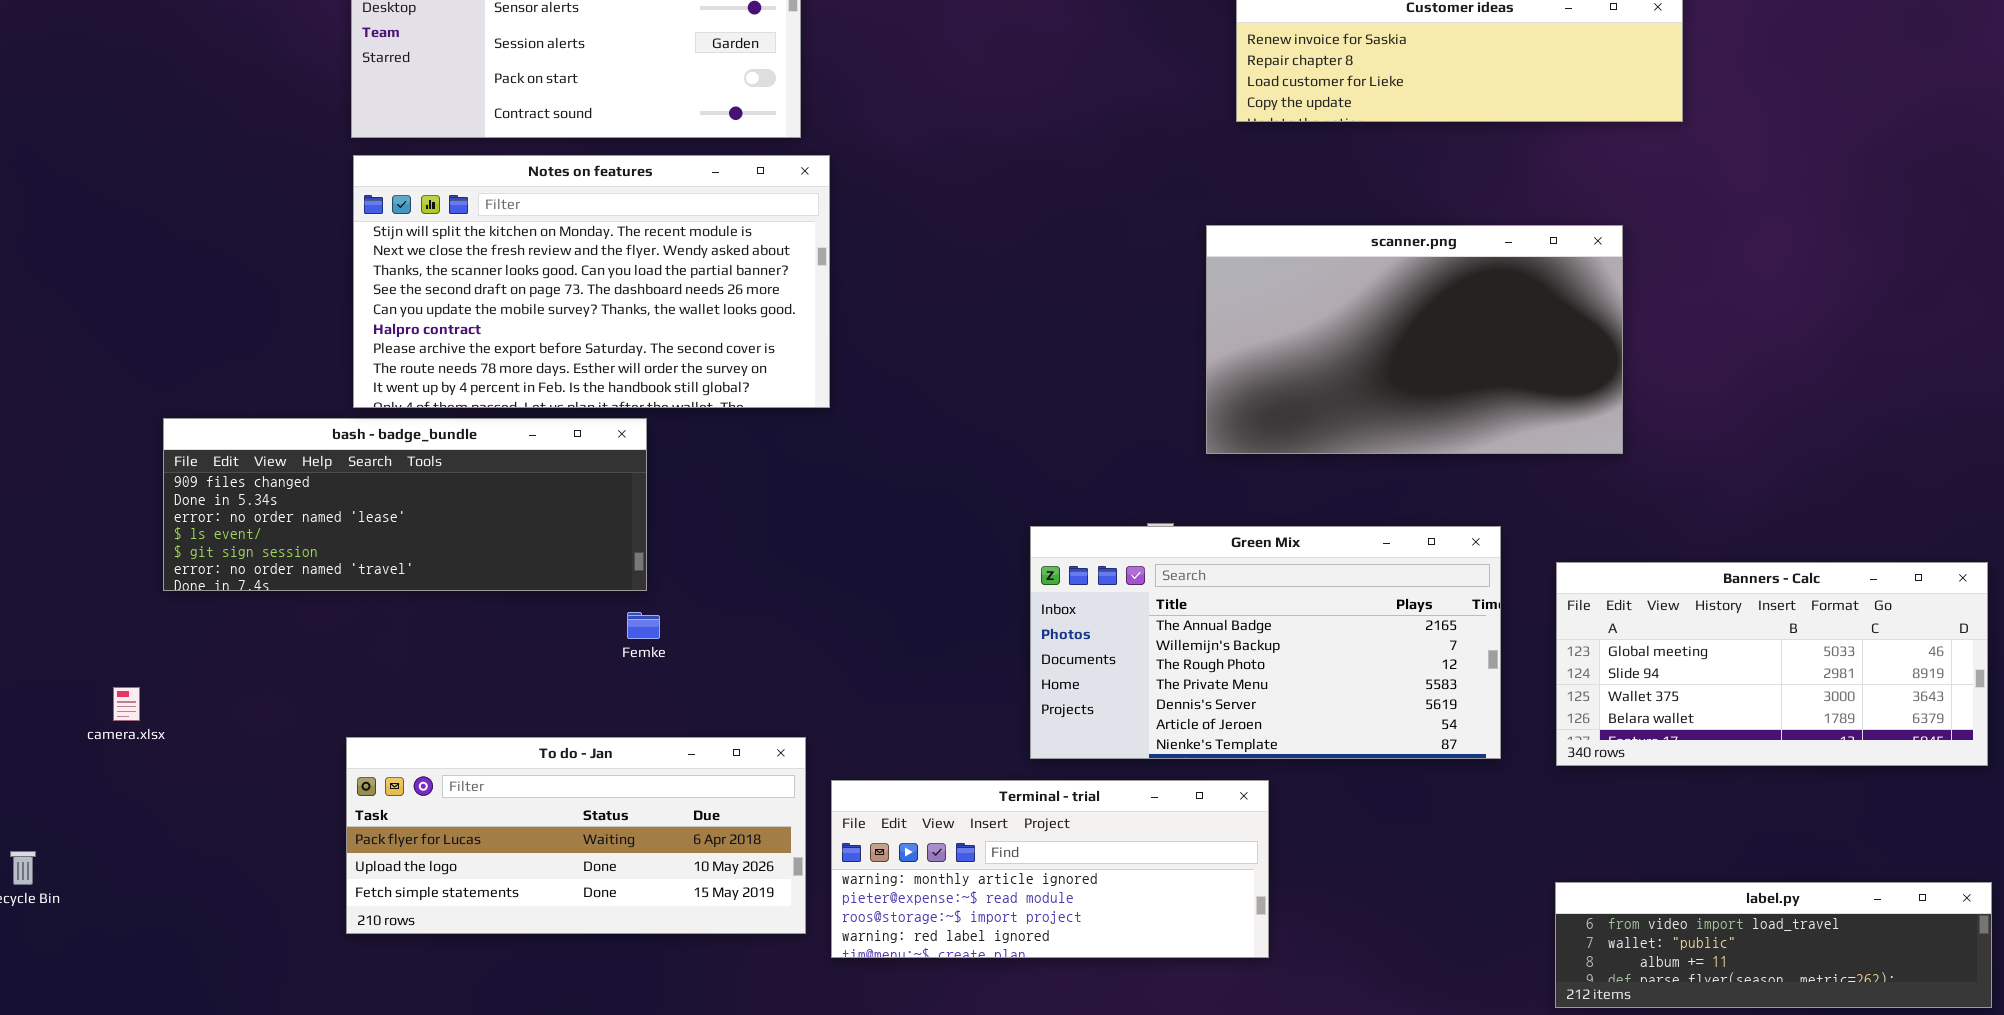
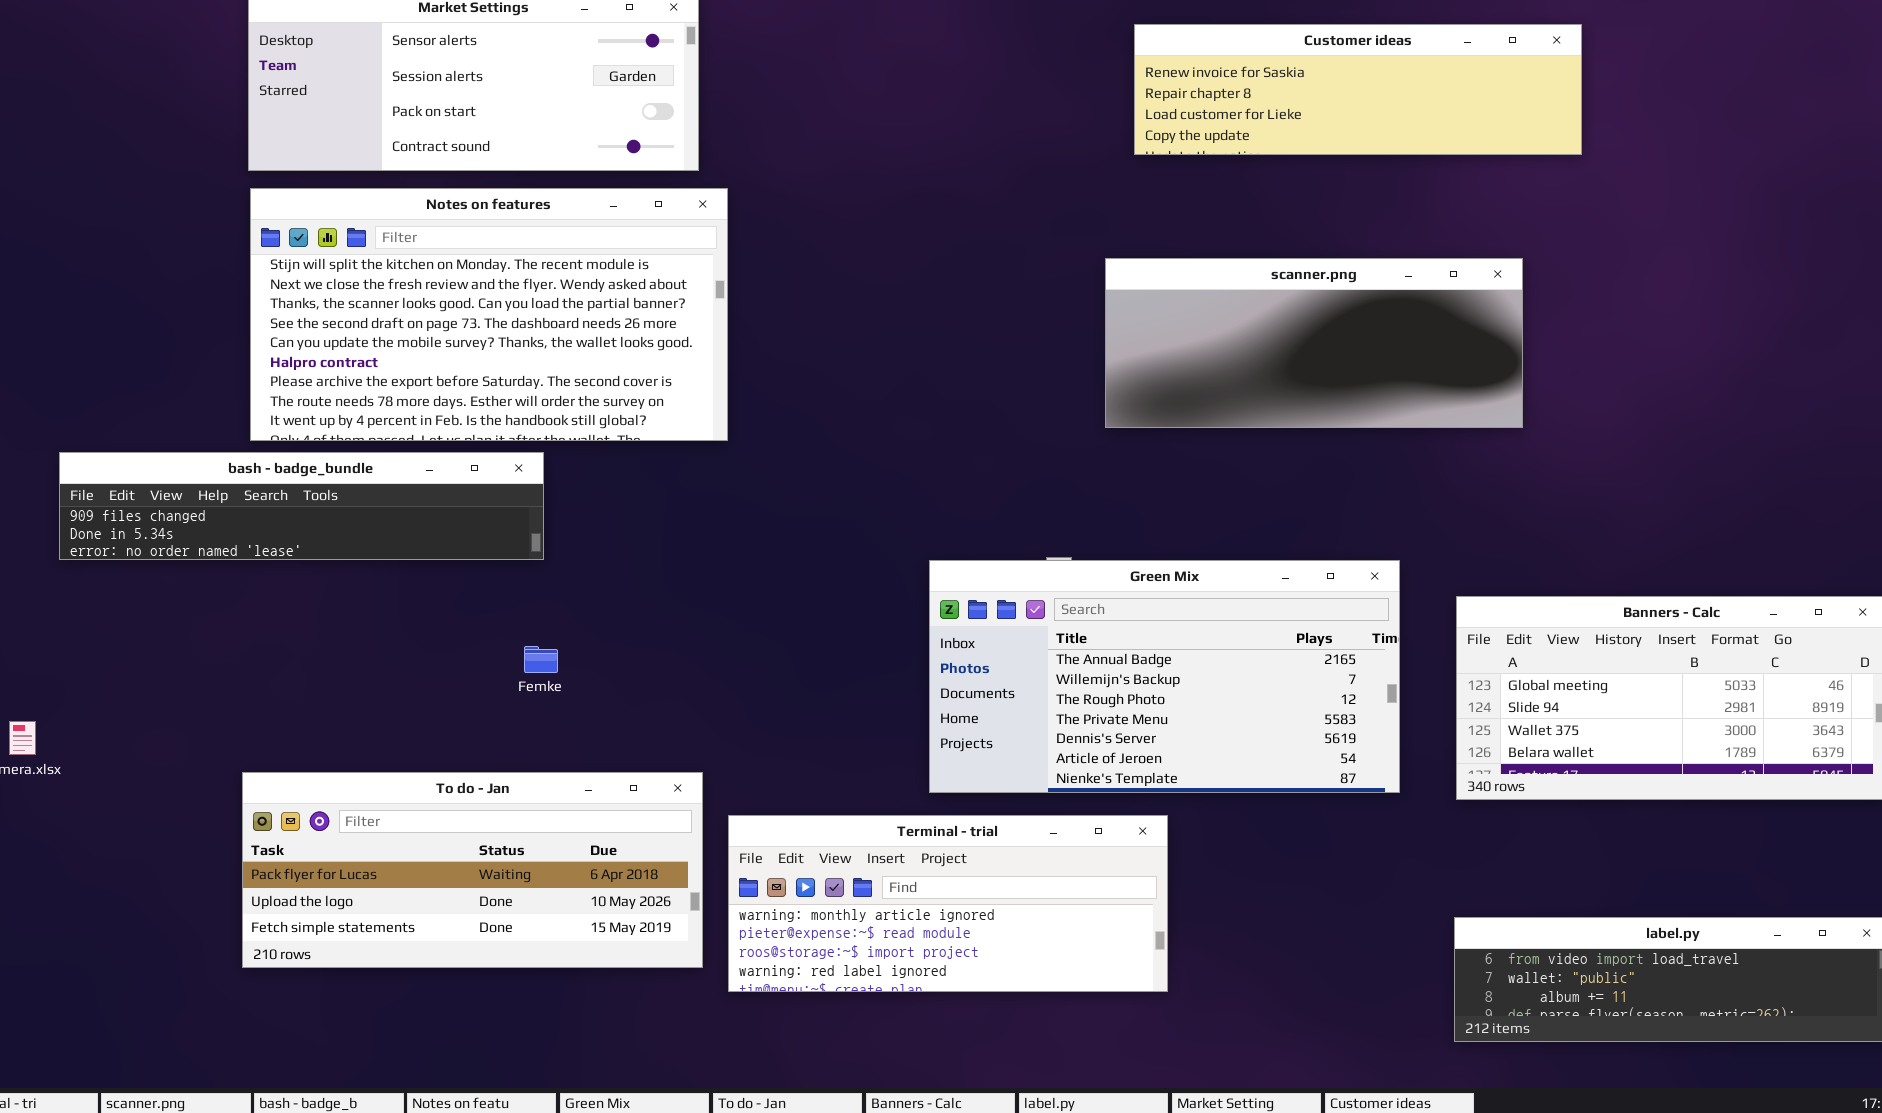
scanner.png: [1206,225,1623,454] -> [1105,258,1523,428], resized
bash - badge_bundle: [163,418,647,591] -> [59,452,544,560], resized

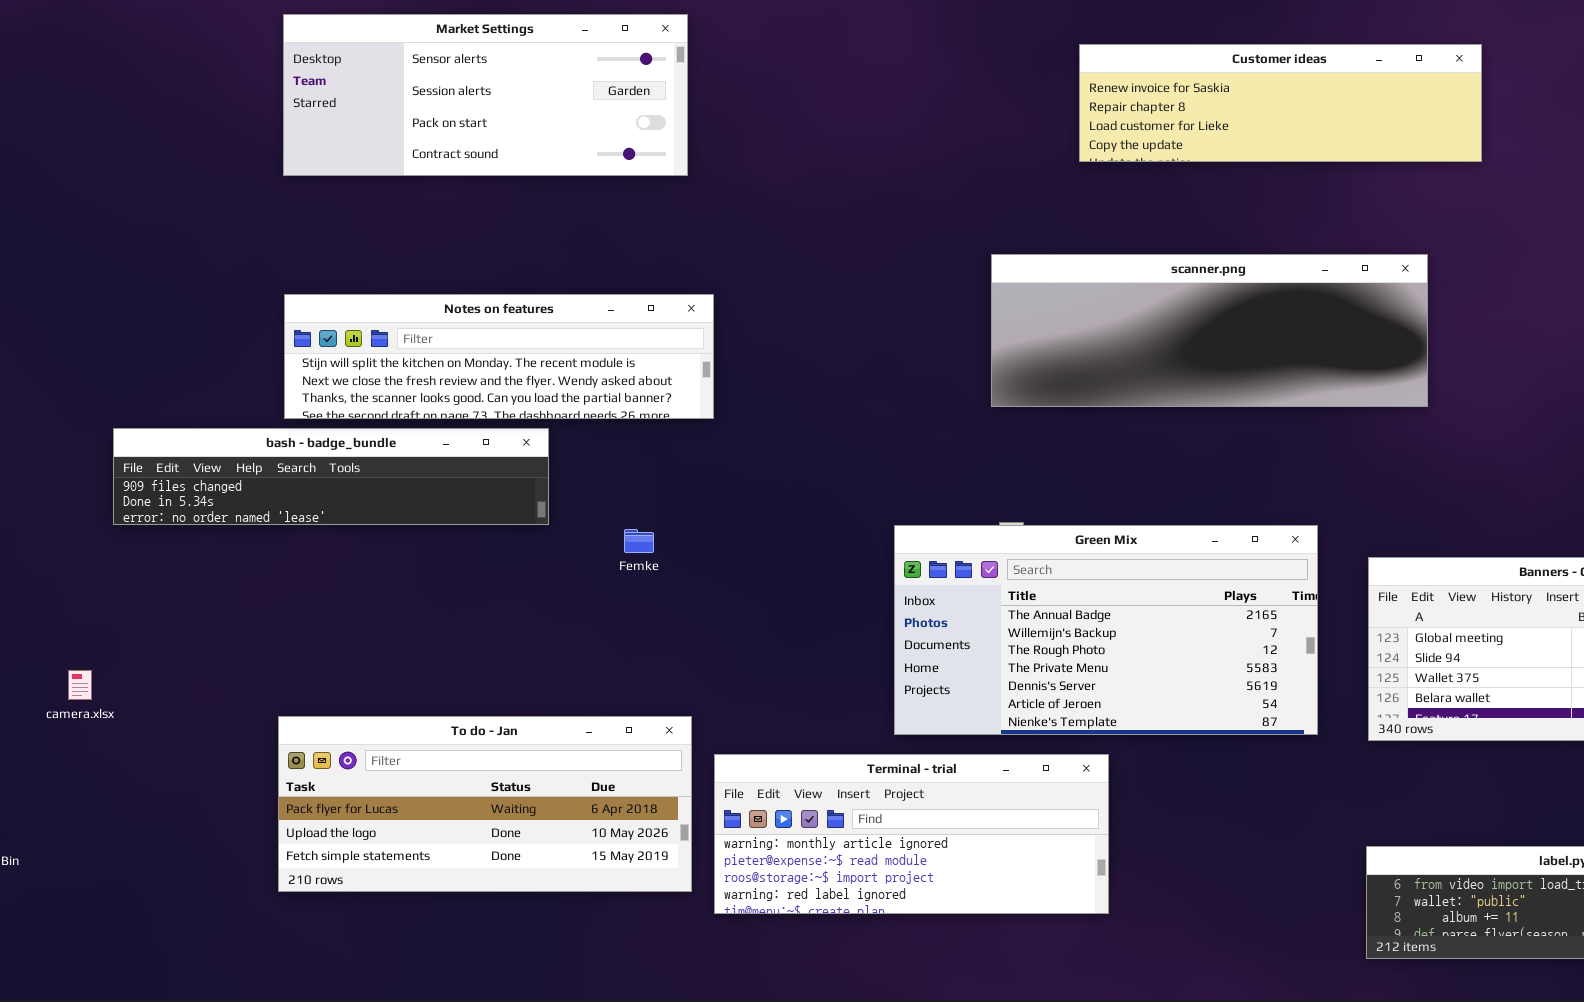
Notes on features: [250,188,728,441] -> [284,294,714,419], resized
scanner.png: [1105,258,1523,428] -> [991,254,1428,407], resized
Femke: [524,646,558,673] -> [624,529,654,553], moved

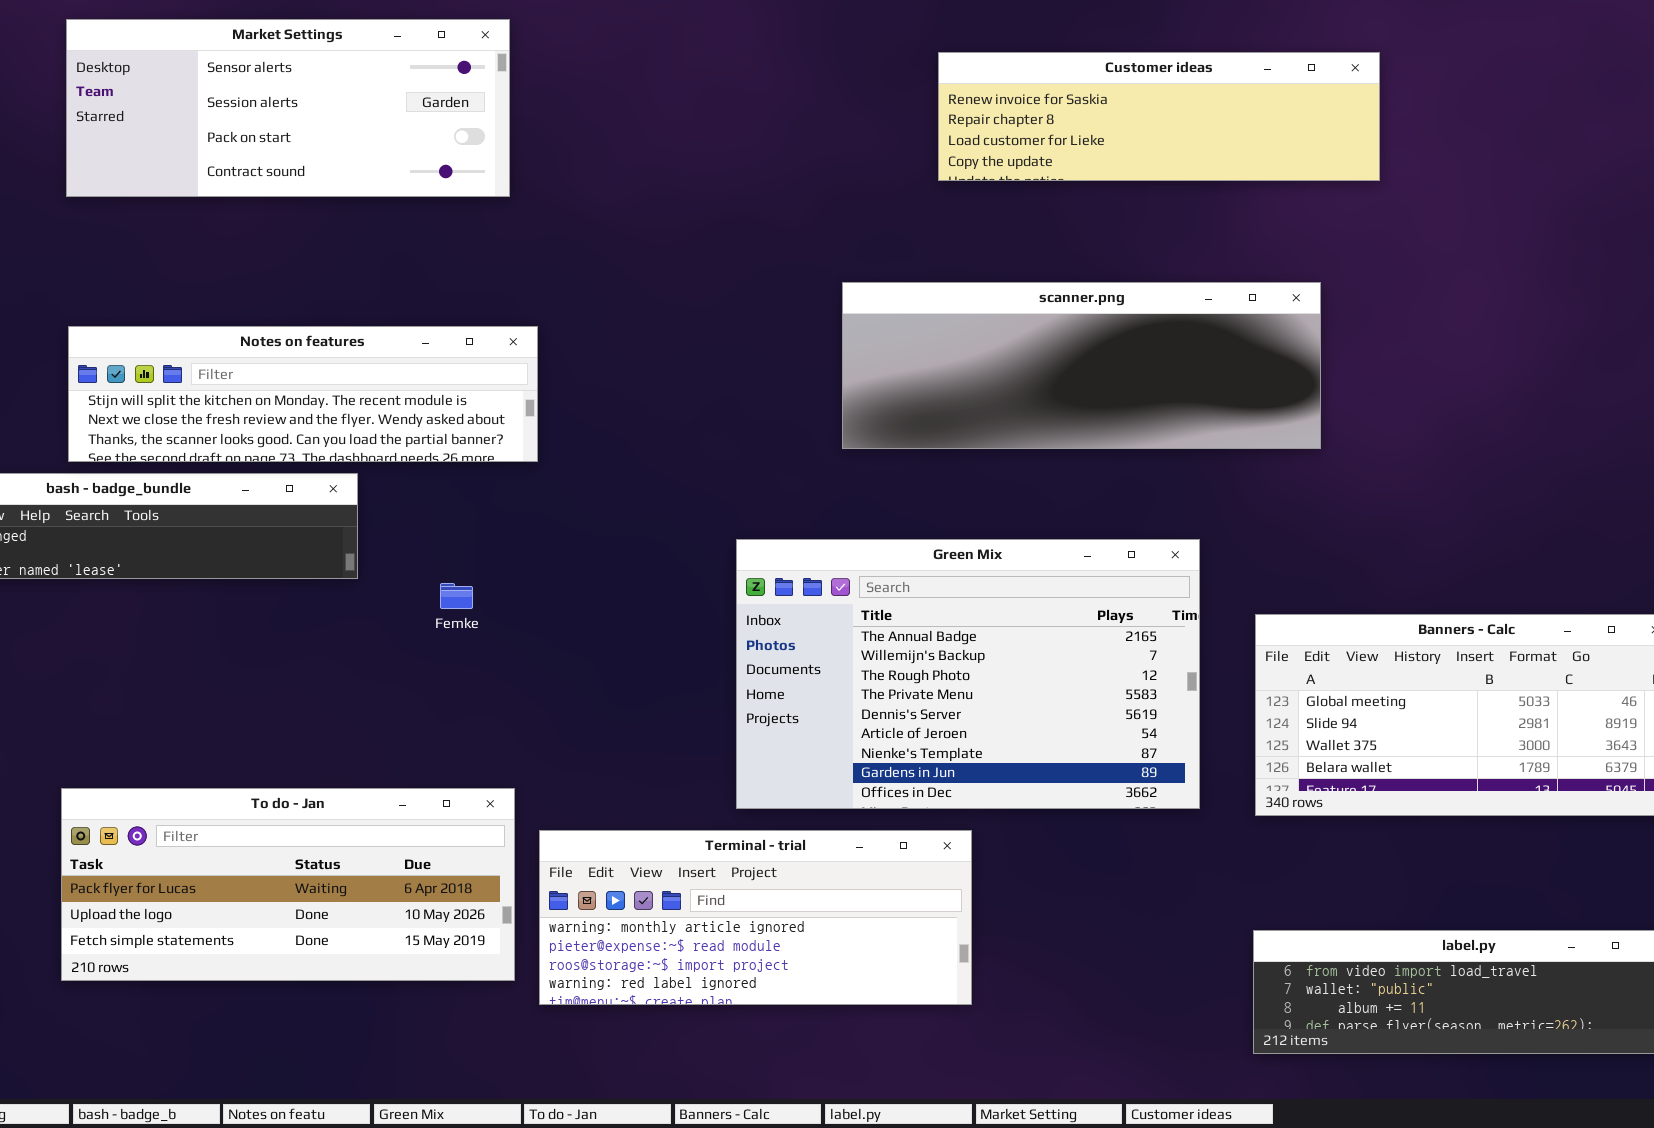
Green Mix: [894,525,1318,735] -> [736,539,1200,809], resized

